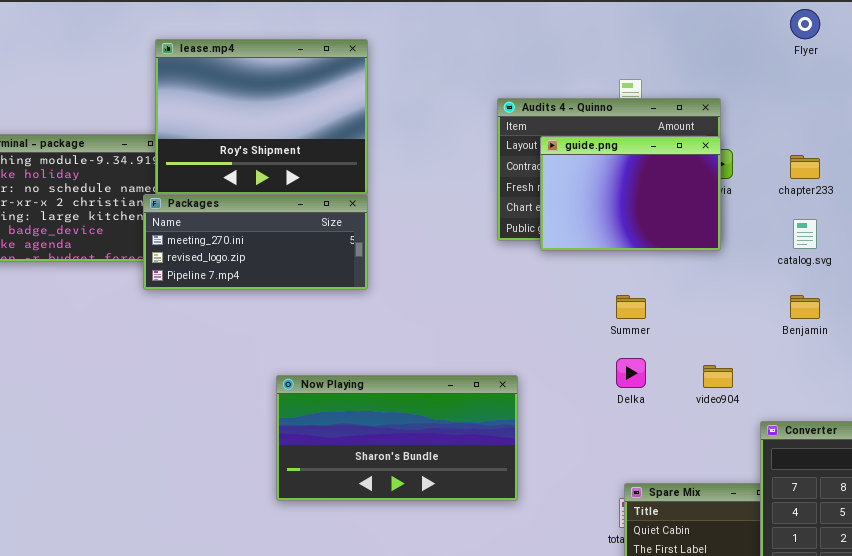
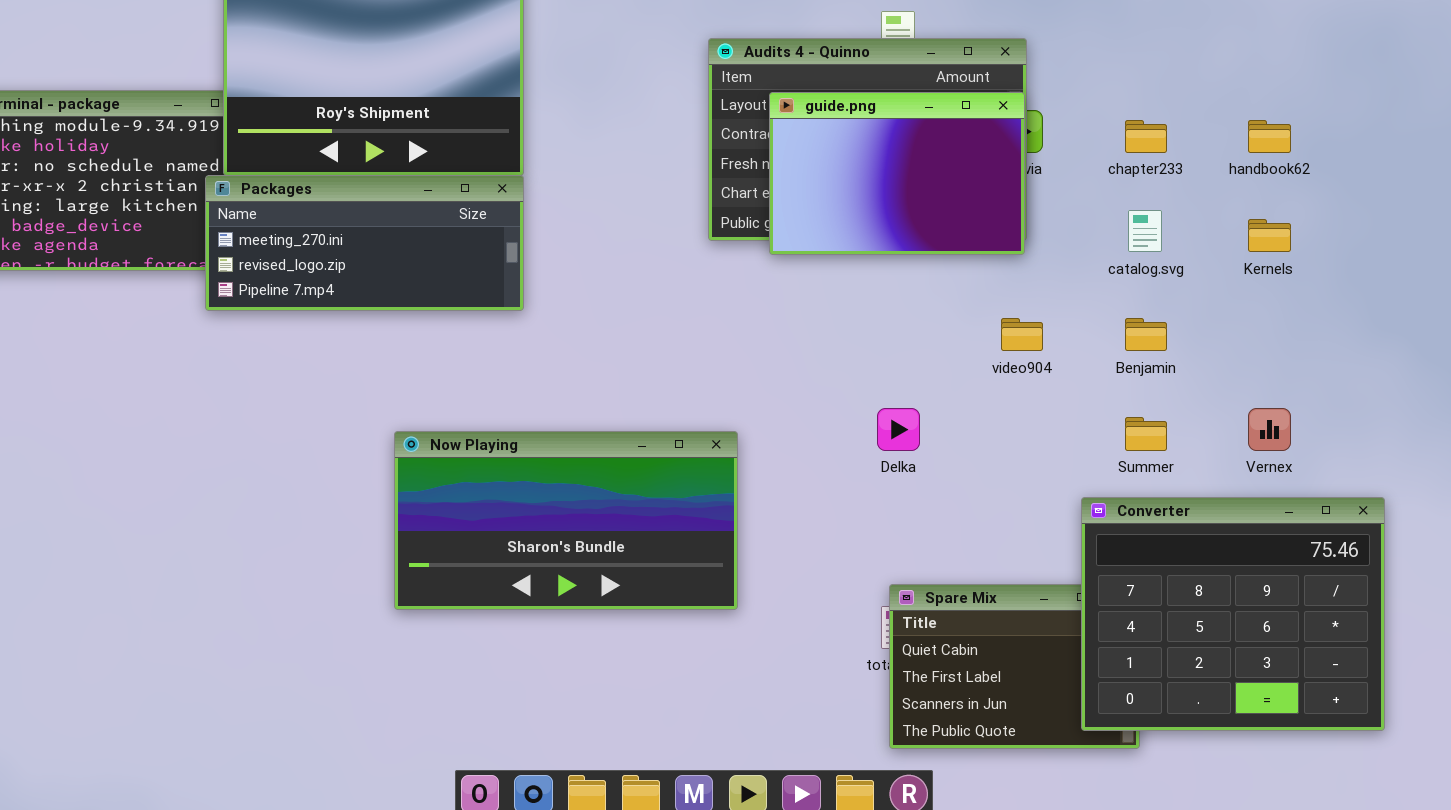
Summer: [616,295,646,319] -> [1125,417,1167,451], moved
video904: [703,365,733,388] -> [1001,318,1043,351], moved

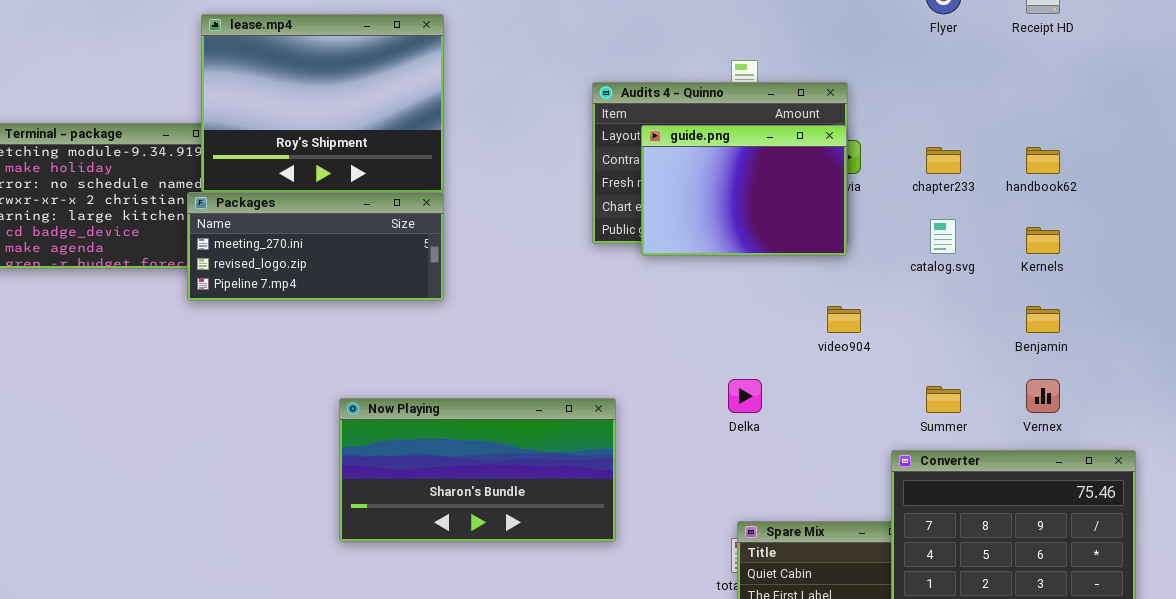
Benjamin: [1125,318,1167,351] -> [1026,306,1060,333], moved

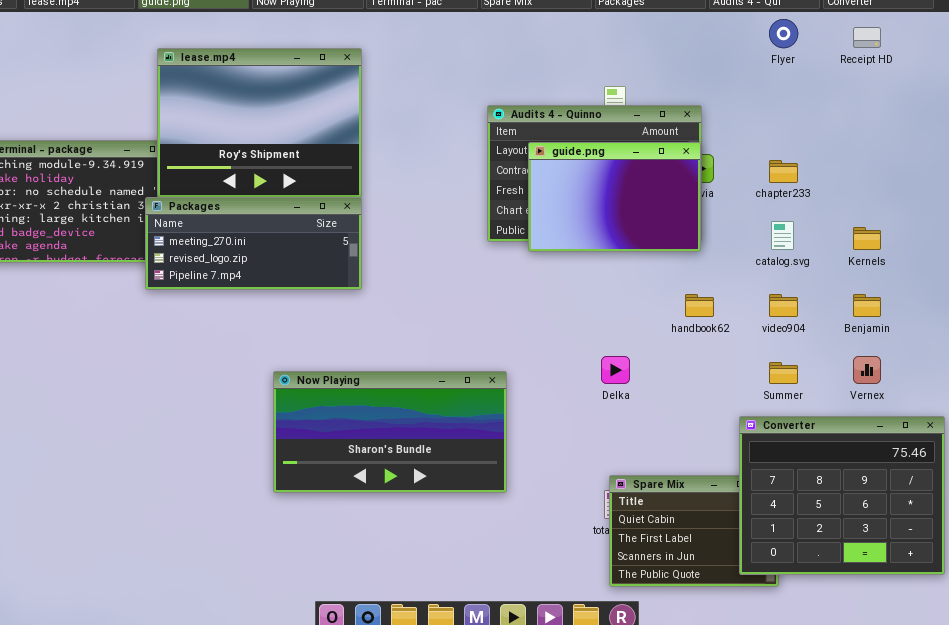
handbook62: [1026,147,1060,174] -> [685,294,714,317], moved
video904: [827,306,861,333] -> [769,294,798,317], moved

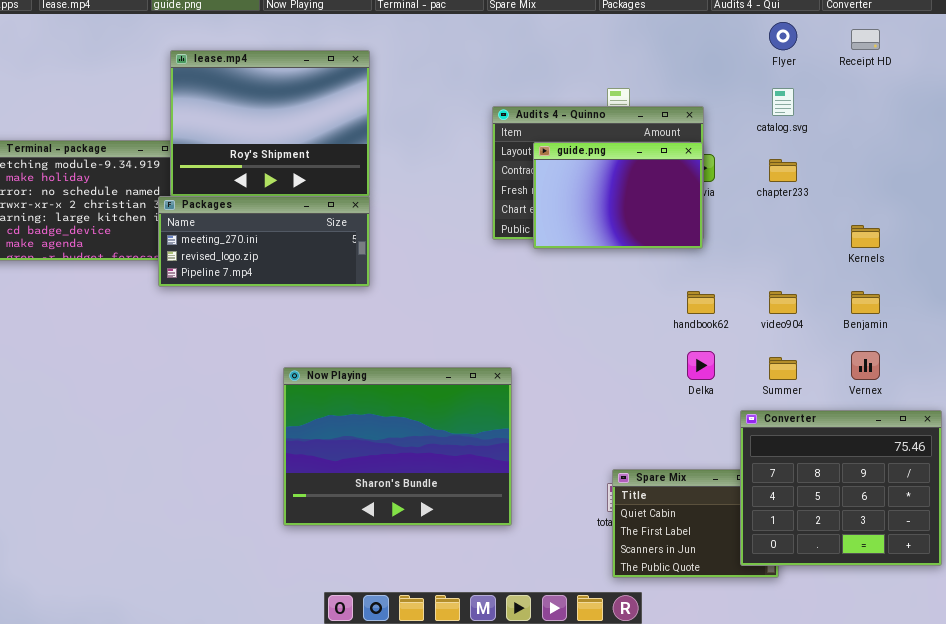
catalog.svg: [771,221,794,250] -> [772,88,794,116], moved
Delka: [601,356,630,384] -> [687,351,715,380], moved
Now Playing: [273,371,507,493] -> [283,367,512,526], resized

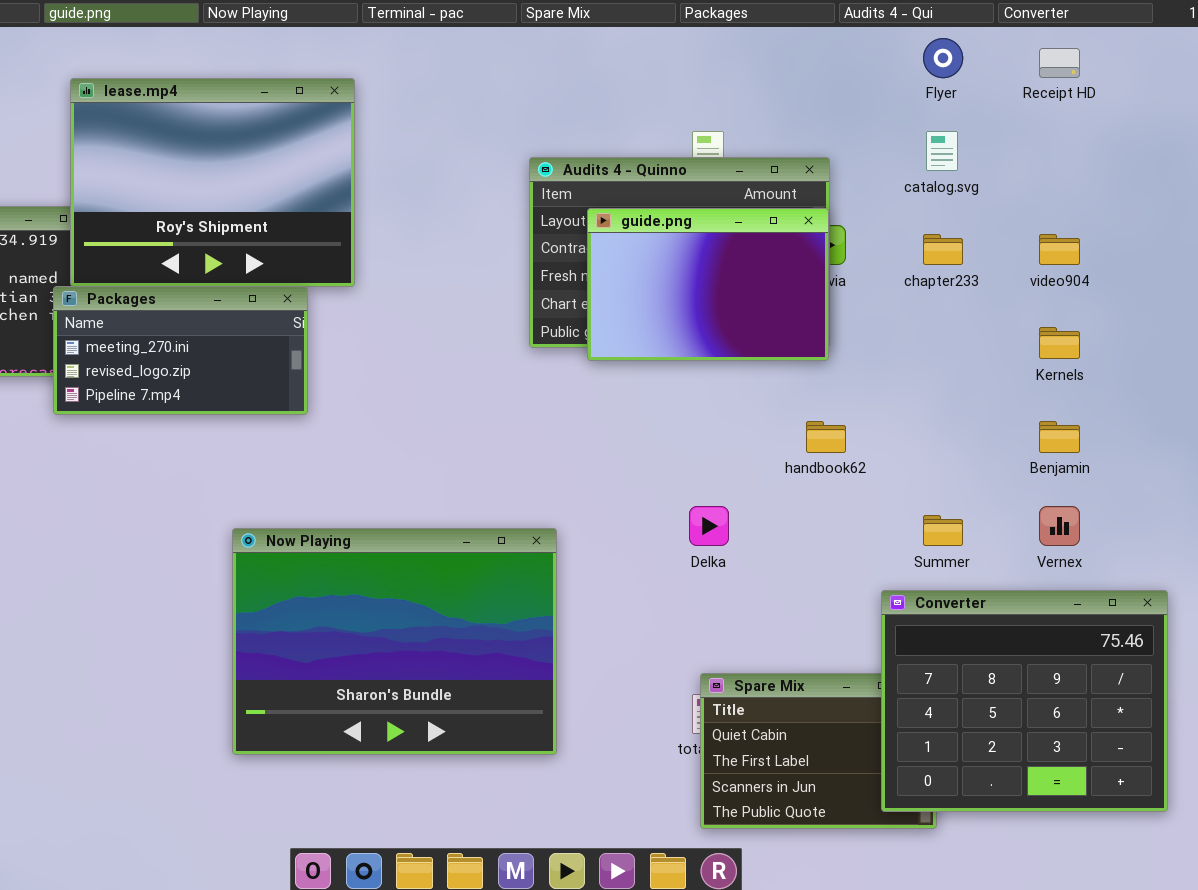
Packages: [158,196,370,287] -> [53,286,308,415], resized
video904: [769,291,797,314] -> [1039,234,1080,265], moved
Delka: [687,351,715,380] -> [689,506,729,546], moved

